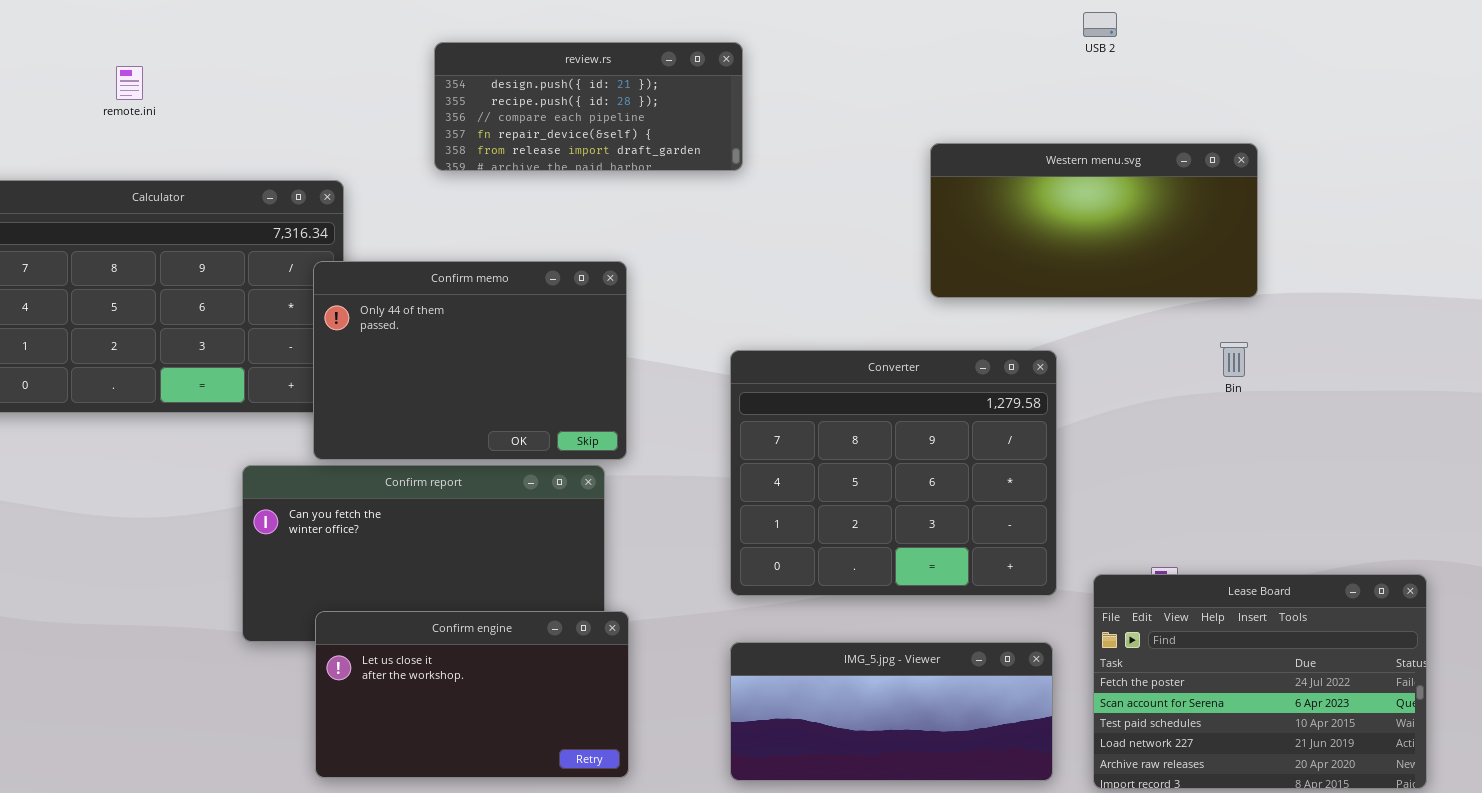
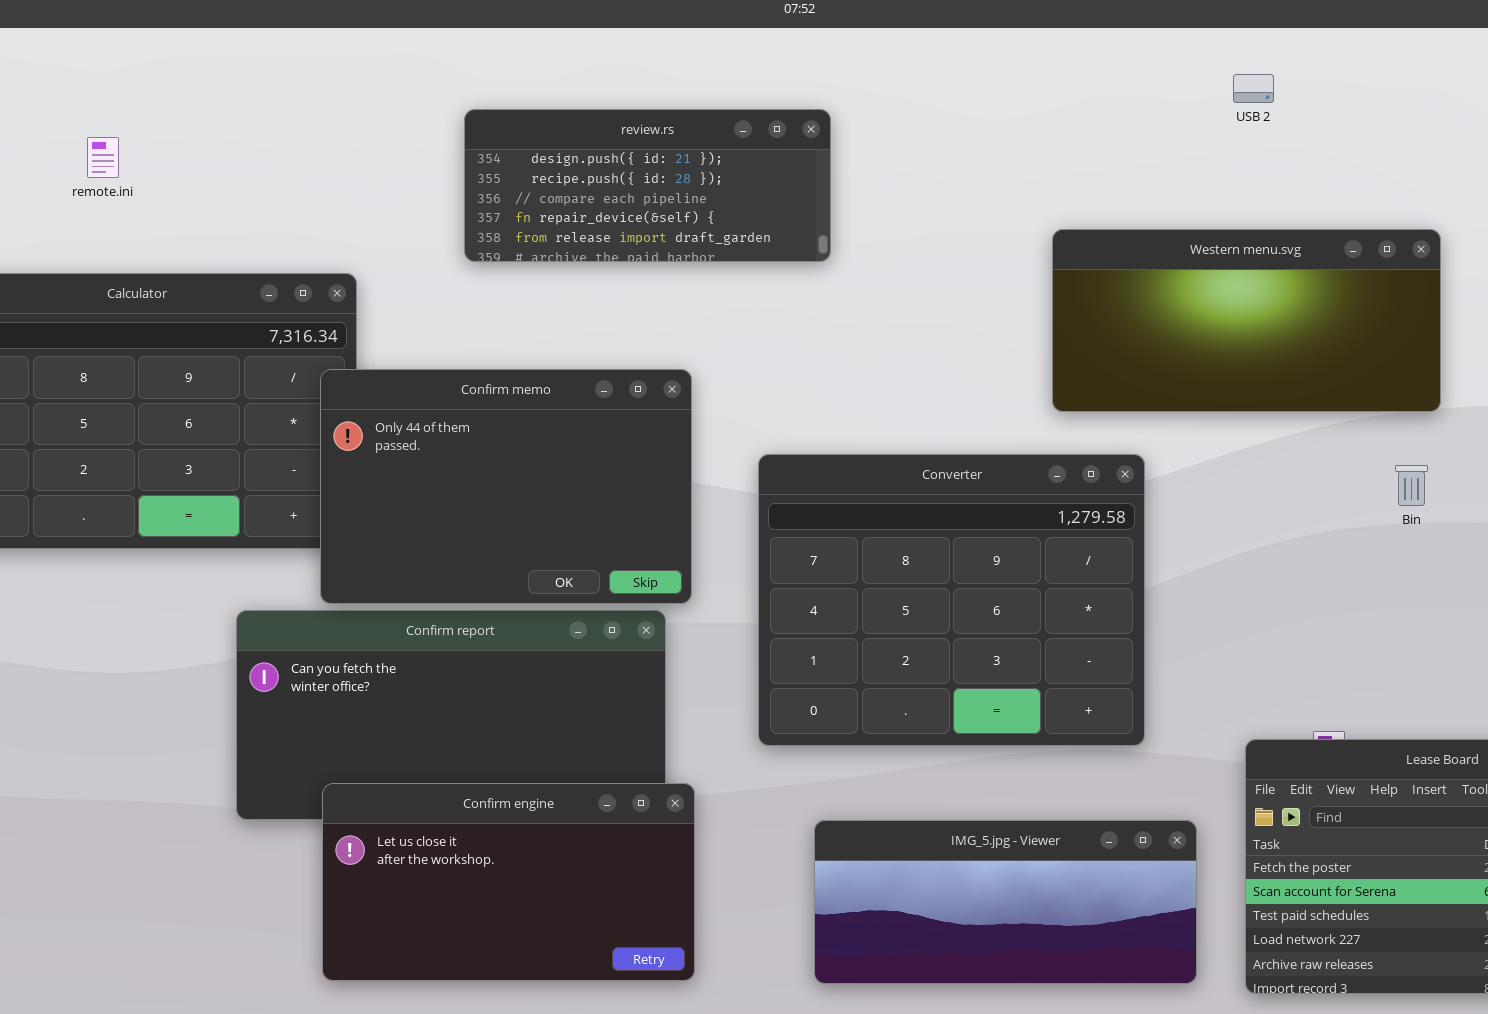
Converter: [730,350,1057,596] -> [758,454,1145,746], moved

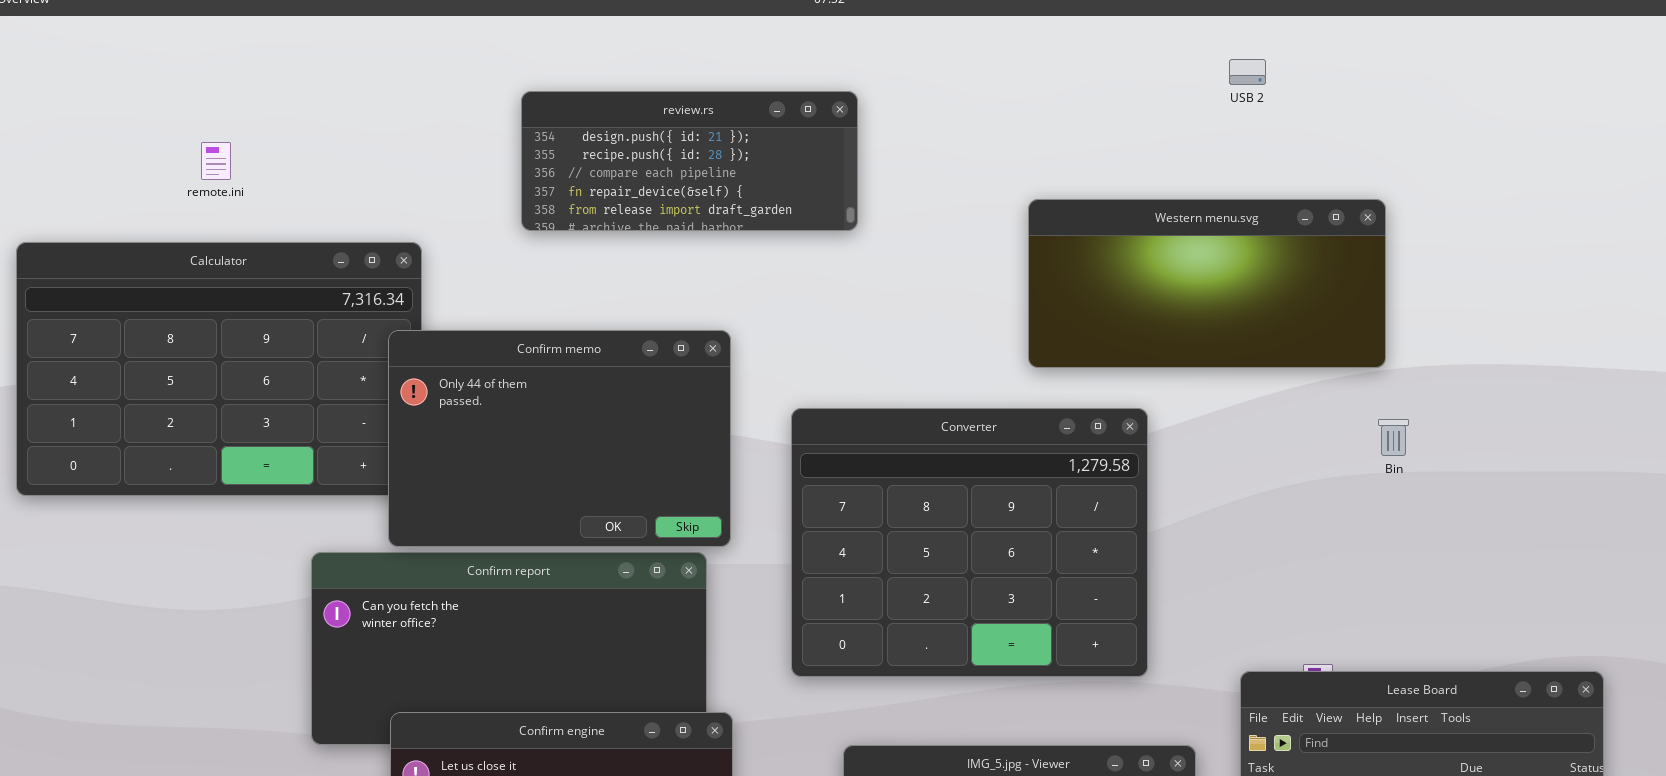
remote.ini: [87,137,119,178] -> [201,142,231,180], moved
Western menu.svg: [1052,229,1441,412] -> [1028,199,1386,368], moved

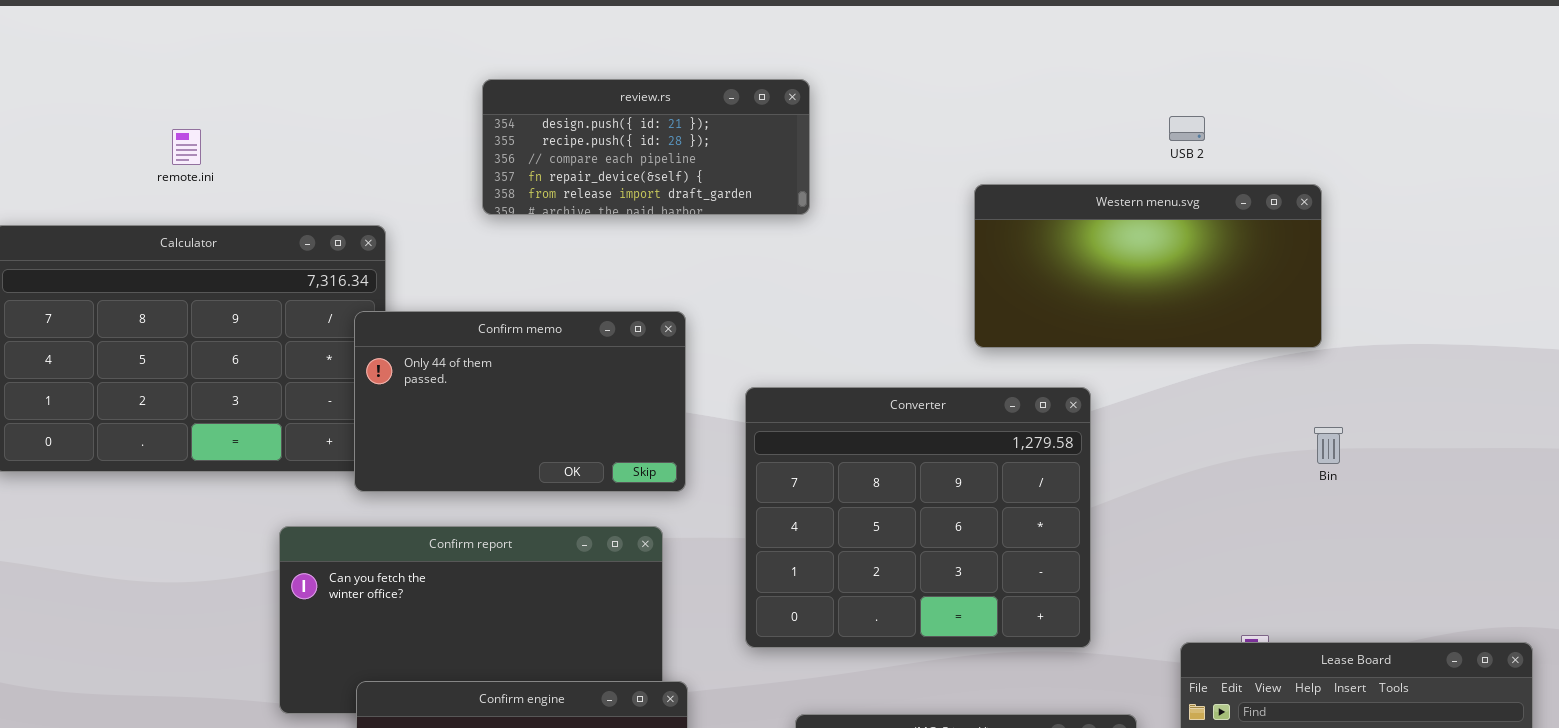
USB 2: [1229,59,1266,85] -> [1169,116,1205,141], moved
Confirm memo: [388,330,731,547] -> [354,311,686,492], resized
Bin: [1378,419,1409,456] -> [1314,427,1343,464], moved

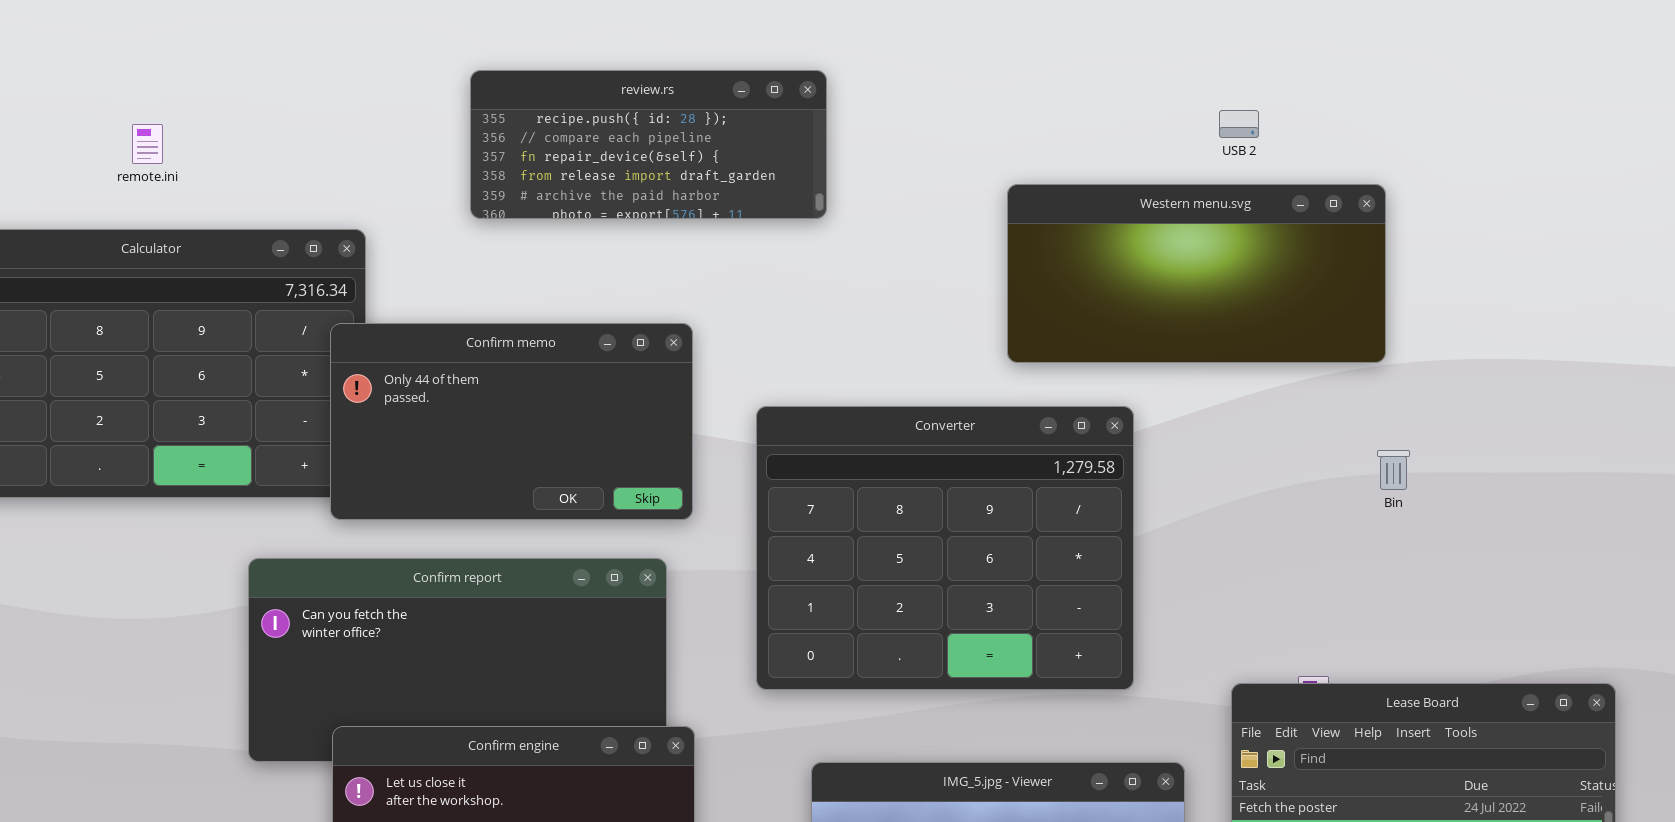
review.rs: [482,79,810,215] -> [470,70,827,219], scrolled down 1 row

